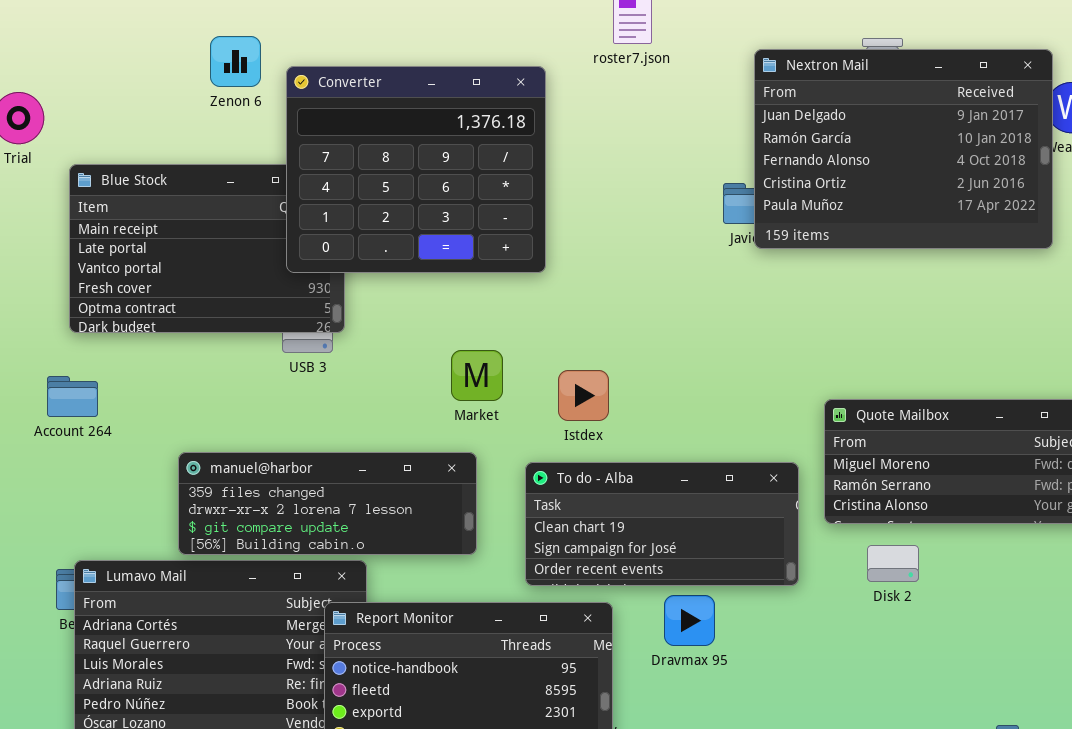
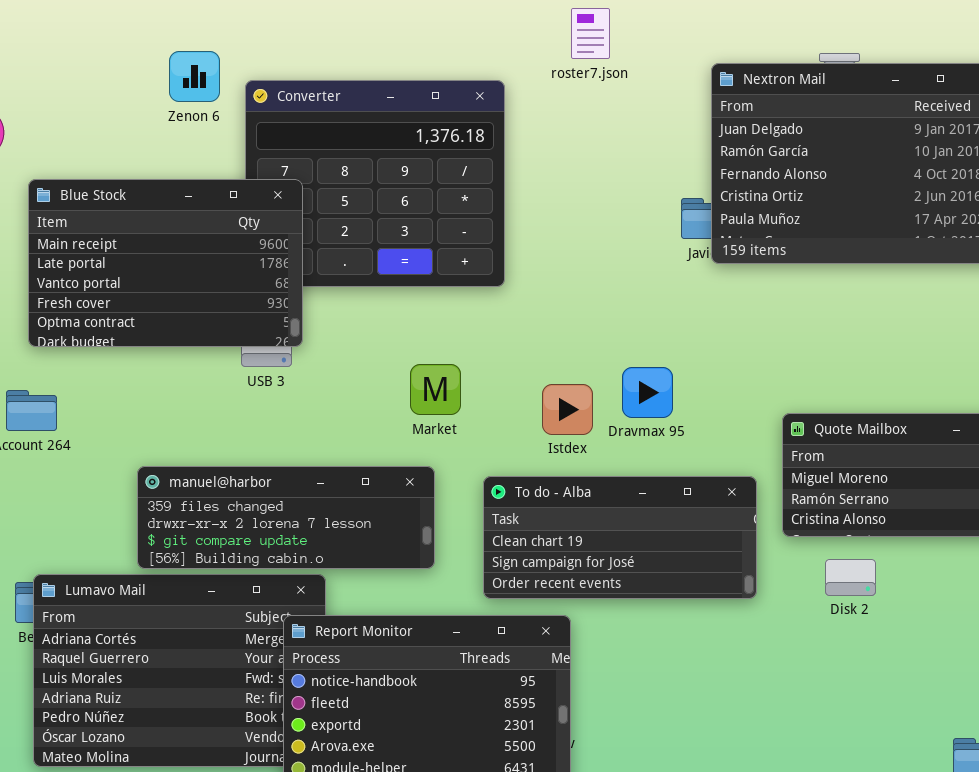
Blue Stock: [69,164,345,333] -> [28,179,303,347], raised
Istdex: [558,370,609,421] -> [542,384,593,435], moved
Dravmax 95: [664,595,715,646] -> [622,367,673,418], moved

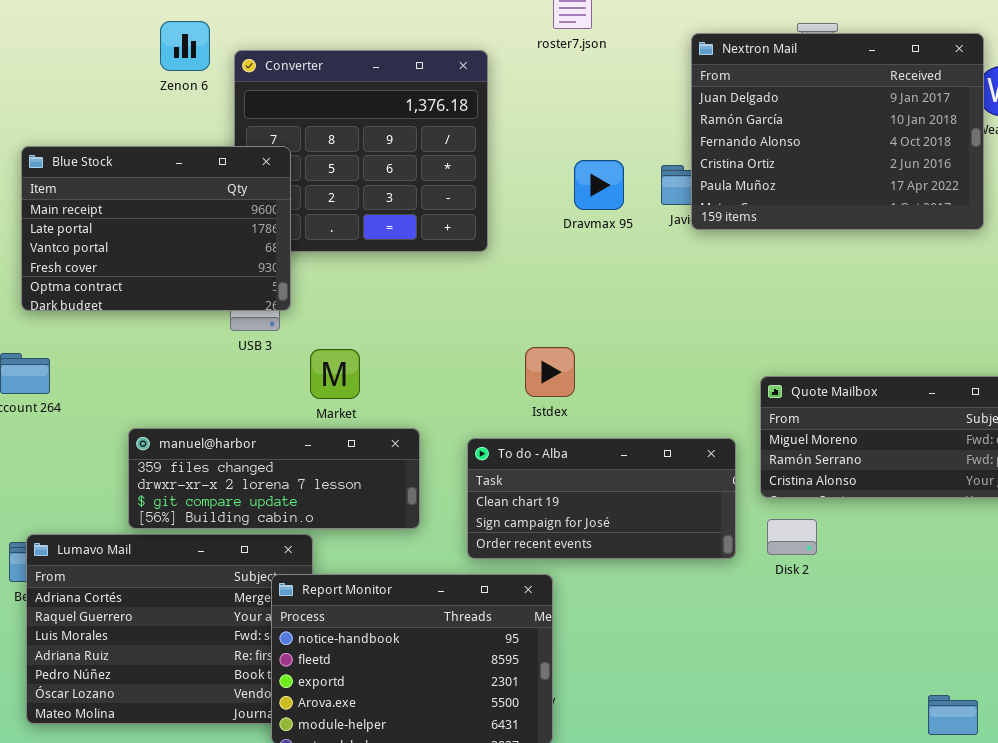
Market: [410,364,461,415] -> [310,349,360,399], moved
Dravmax 95: [622,367,673,418] -> [574,160,624,210], moved
Disk 2: [825,559,876,596] -> [767,519,817,555], moved

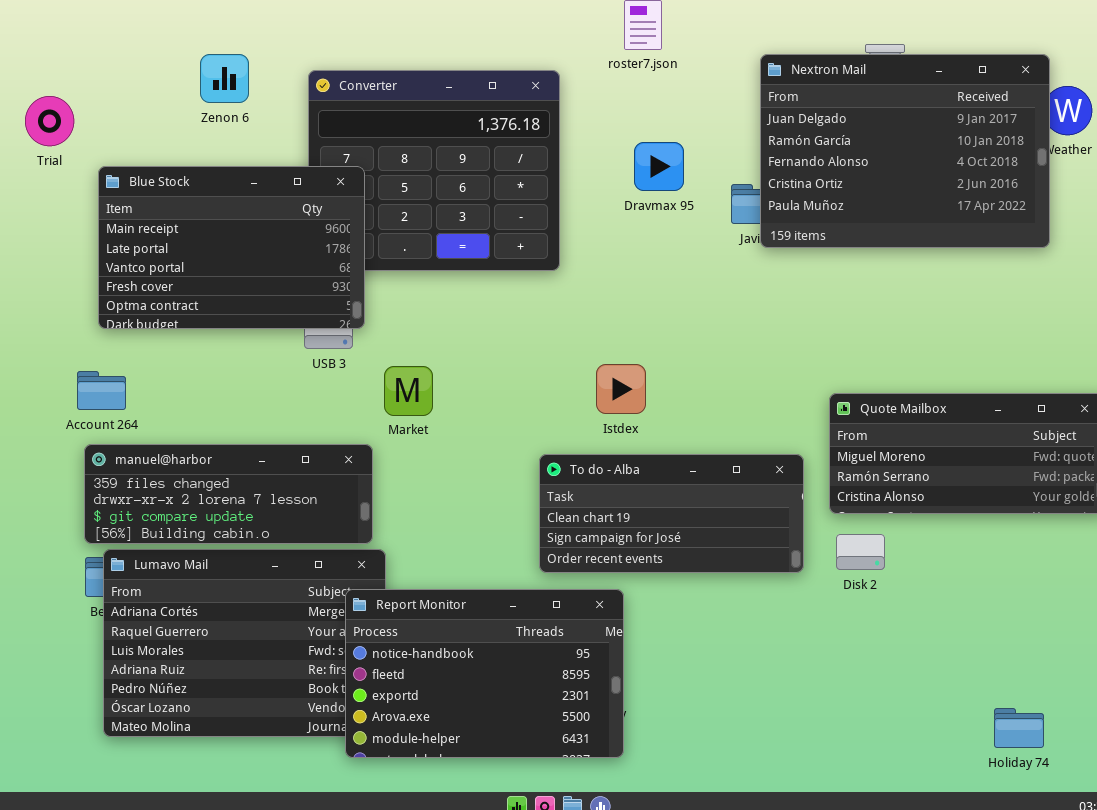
Zenon 6: [160,21,210,71] -> [200,54,249,103], moved
Dravmax 95: [574,160,624,210] -> [634,142,684,191], moved
manuel@harbor: [128,428,420,529] -> [84,444,373,544], moved

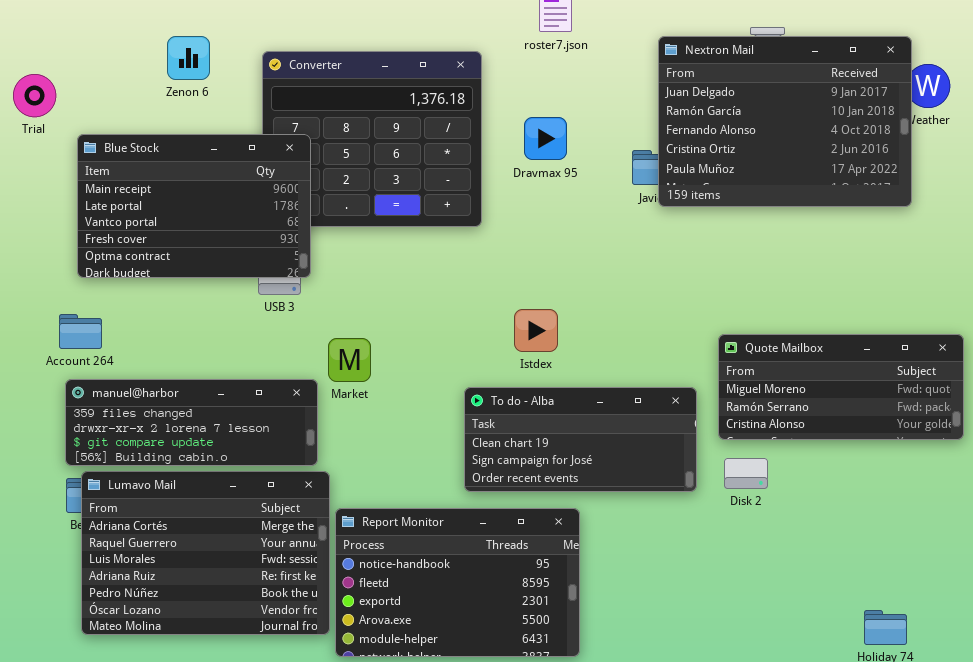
Dravmax 95: [634,142,684,191] -> [524,117,567,160], moved
Market: [384,366,433,416] -> [328,338,371,382], moved
Report Monitor: [345,589,624,758] -> [335,508,580,657], moved

